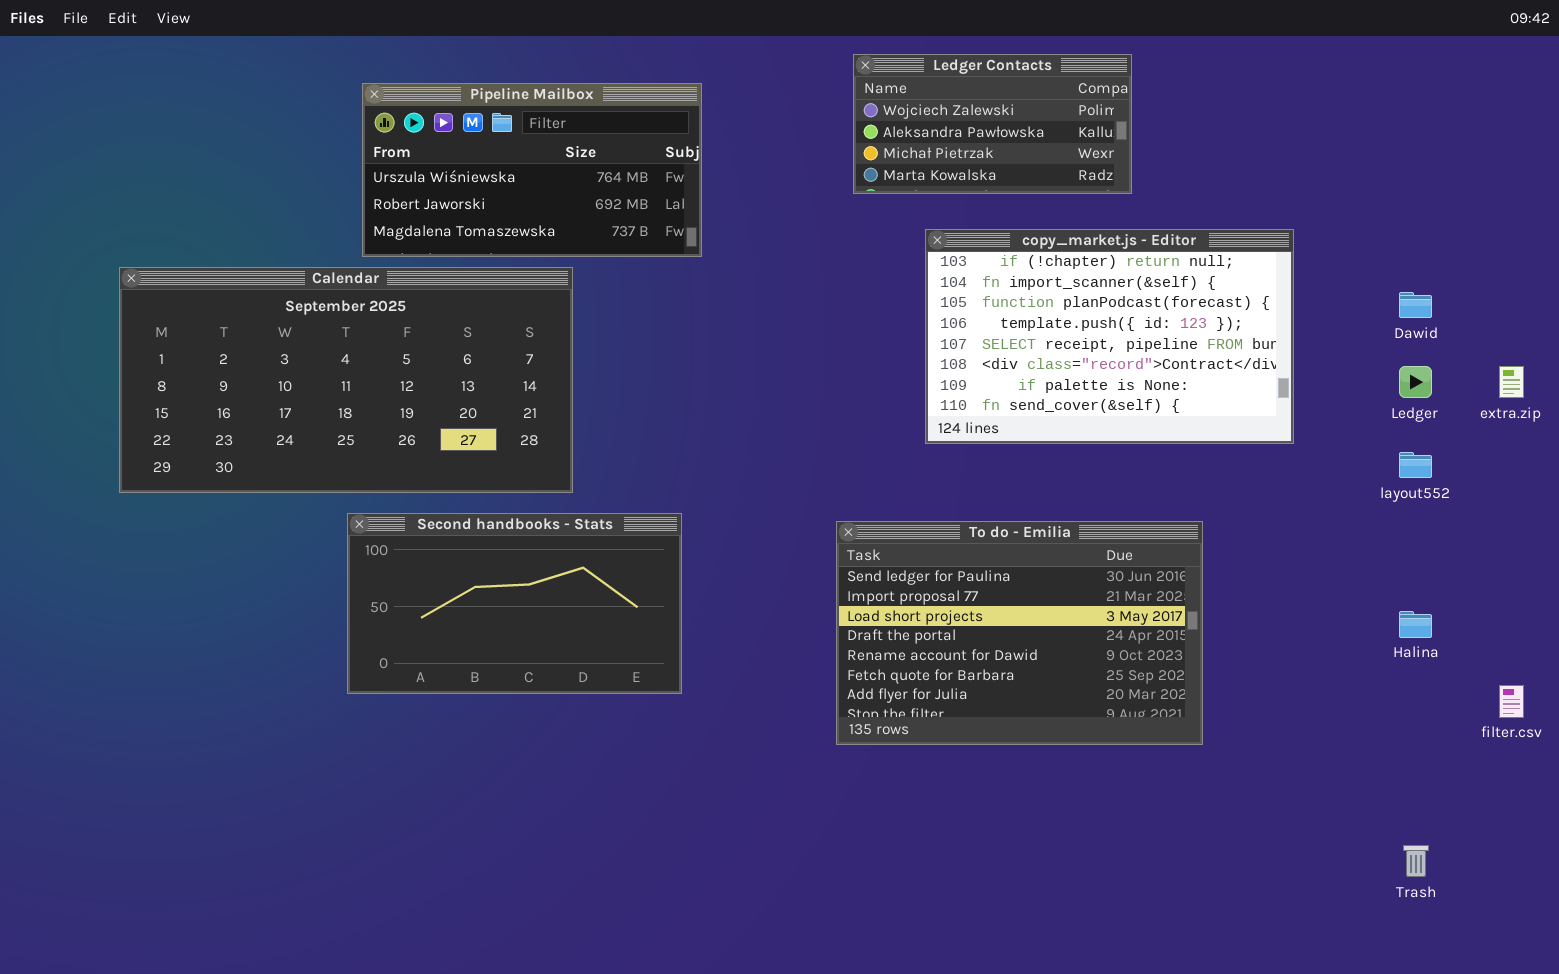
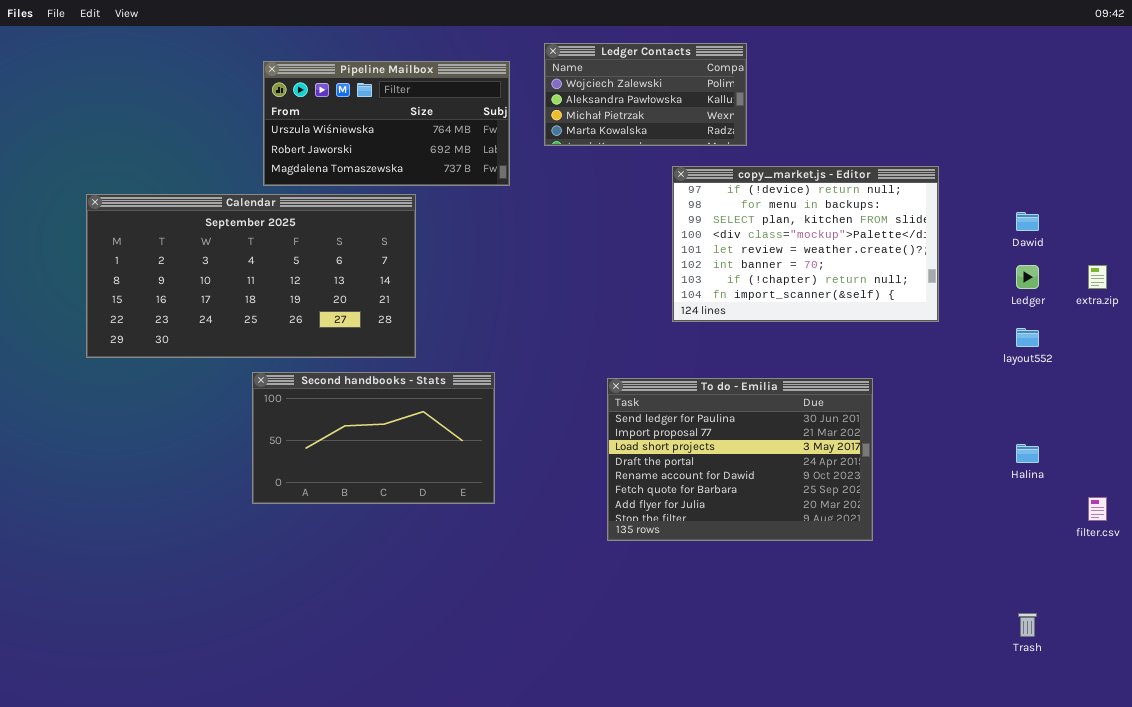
Ledger Contacts: [853,54,1132,194] -> [544,43,747,146], moved
copy_market.js - Editor: [925,229,1294,444] -> [672,166,939,322], scrolled up 6 rows

